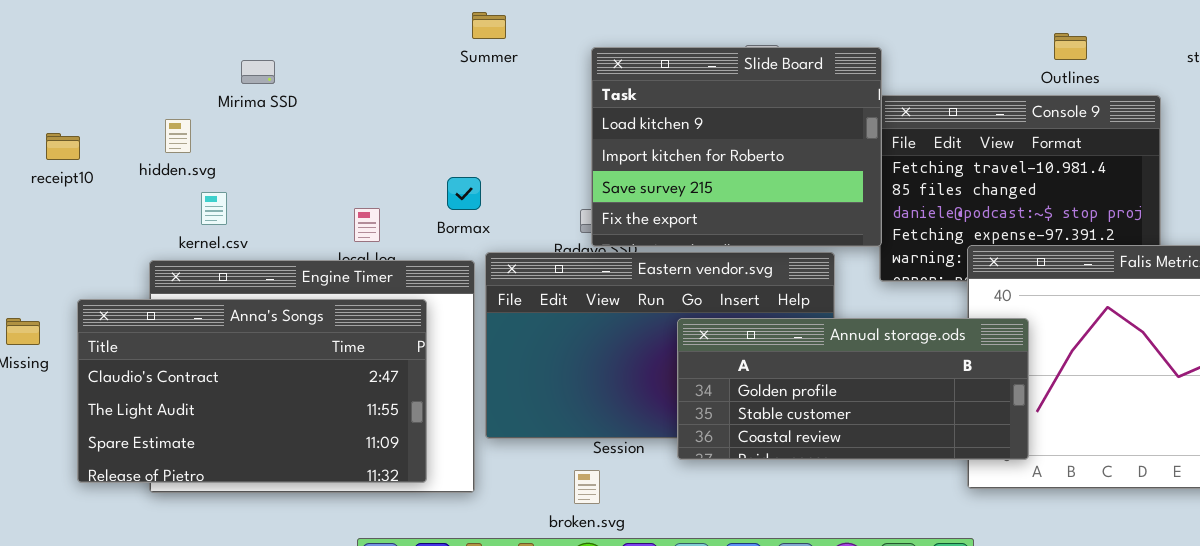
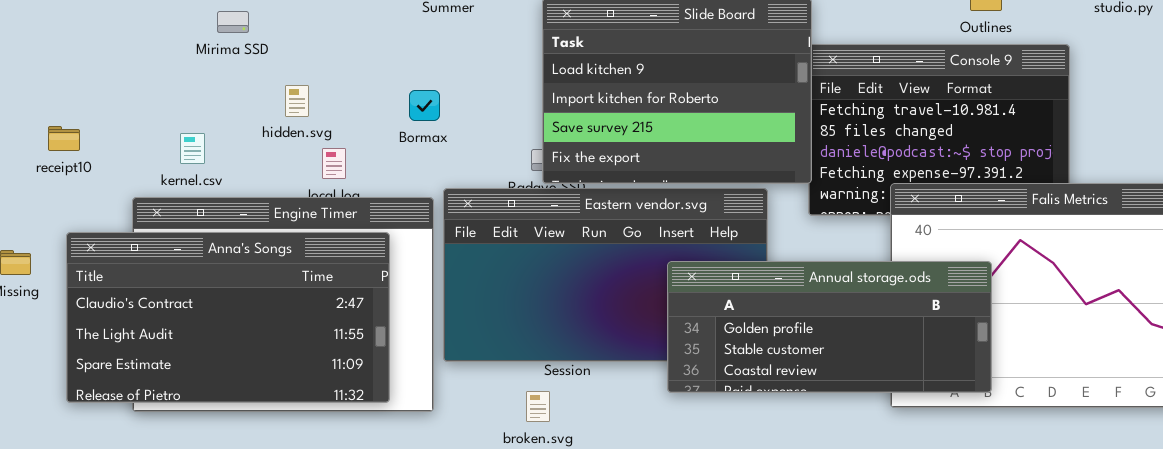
hidden.svg: [165,119,191,153] -> [285,85,309,117], moved
receipt10: [46,133,80,160] -> [48,126,80,151], moved
Bormax: [447,177,481,210] -> [409,90,440,121], moved
Annual storage.ods: [677,318,1029,460] -> [667,261,992,393], moved

